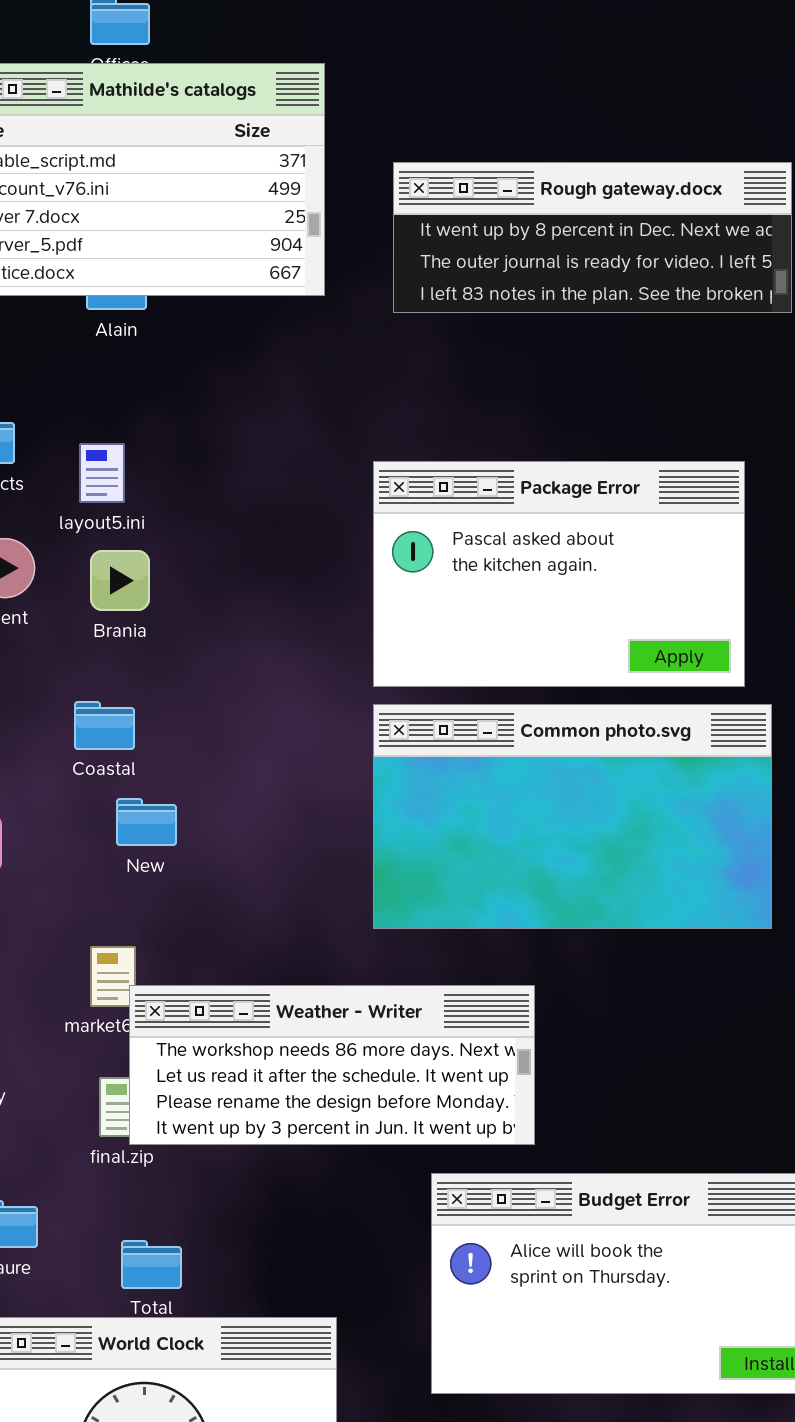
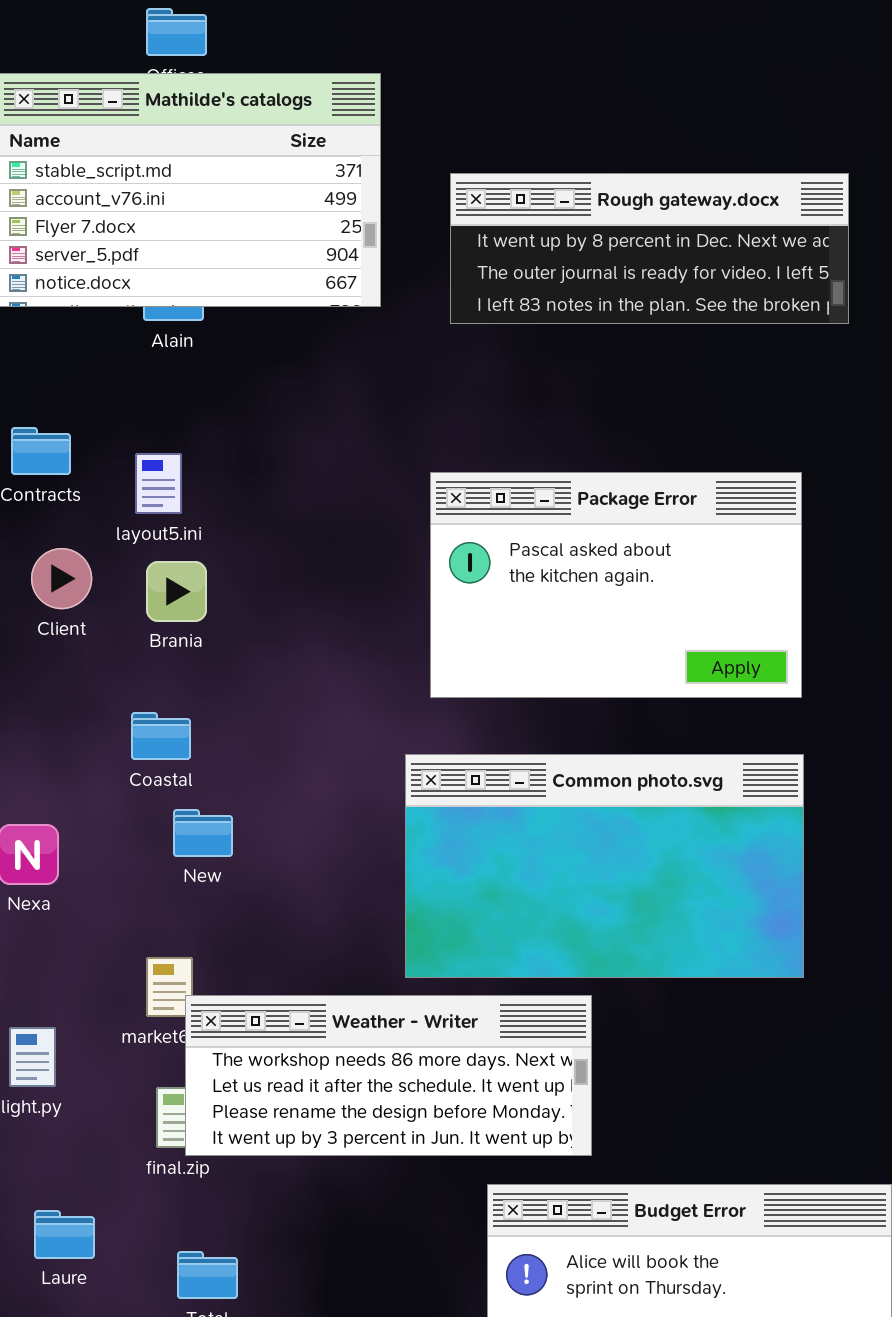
Common photo.svg: [373,704,772,929] -> [405,754,804,978], moved

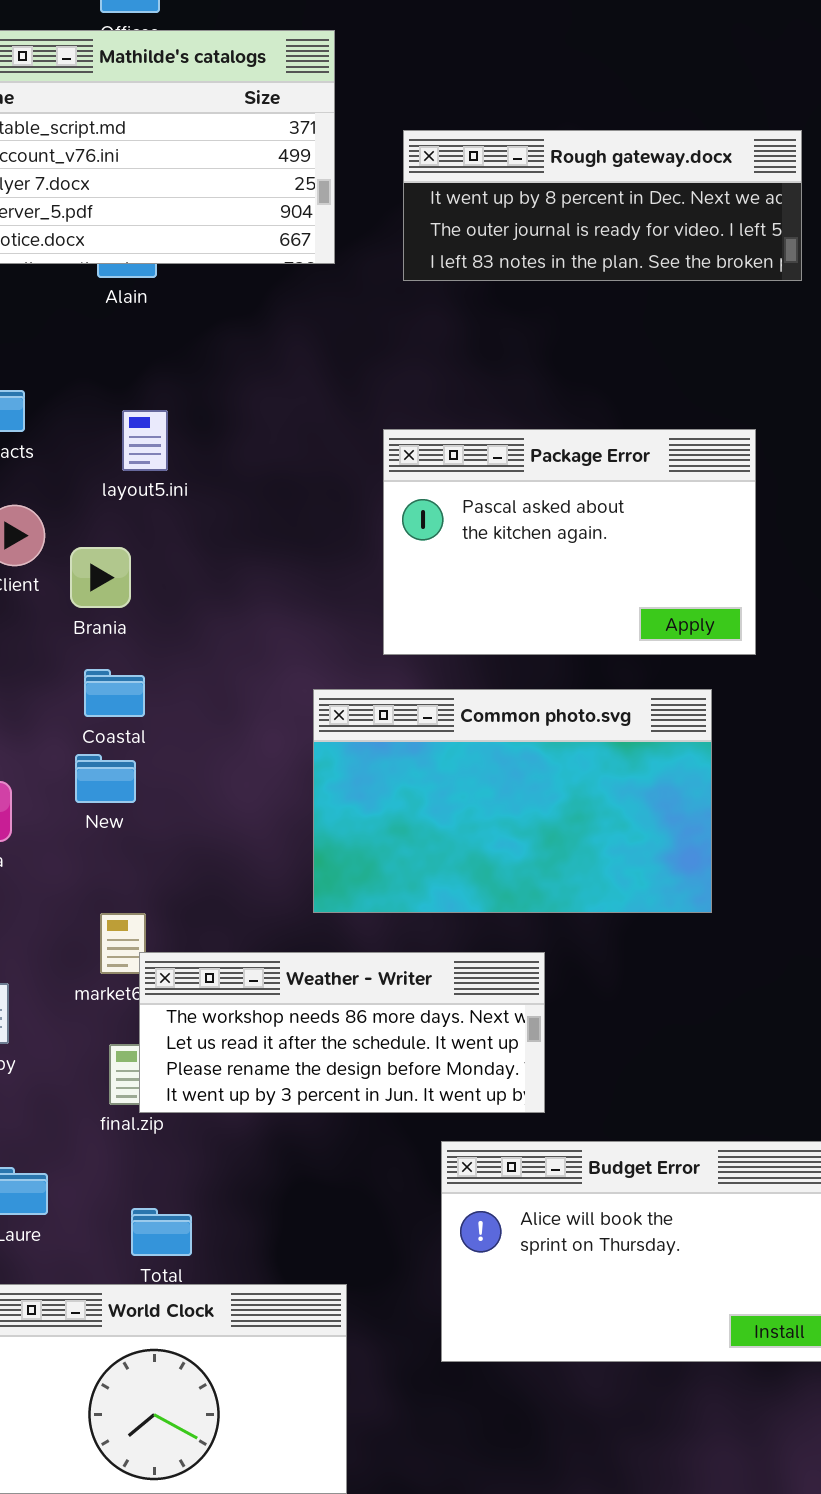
layout5.ini: [135,453,182,514] -> [122,410,168,471], moved
Brania: [146,561,207,622] -> [70,547,131,608], moved
Common photo.svg: [405,754,804,978] -> [313,689,712,913], moved
New: [173,809,233,857] -> [75,754,136,803], moved

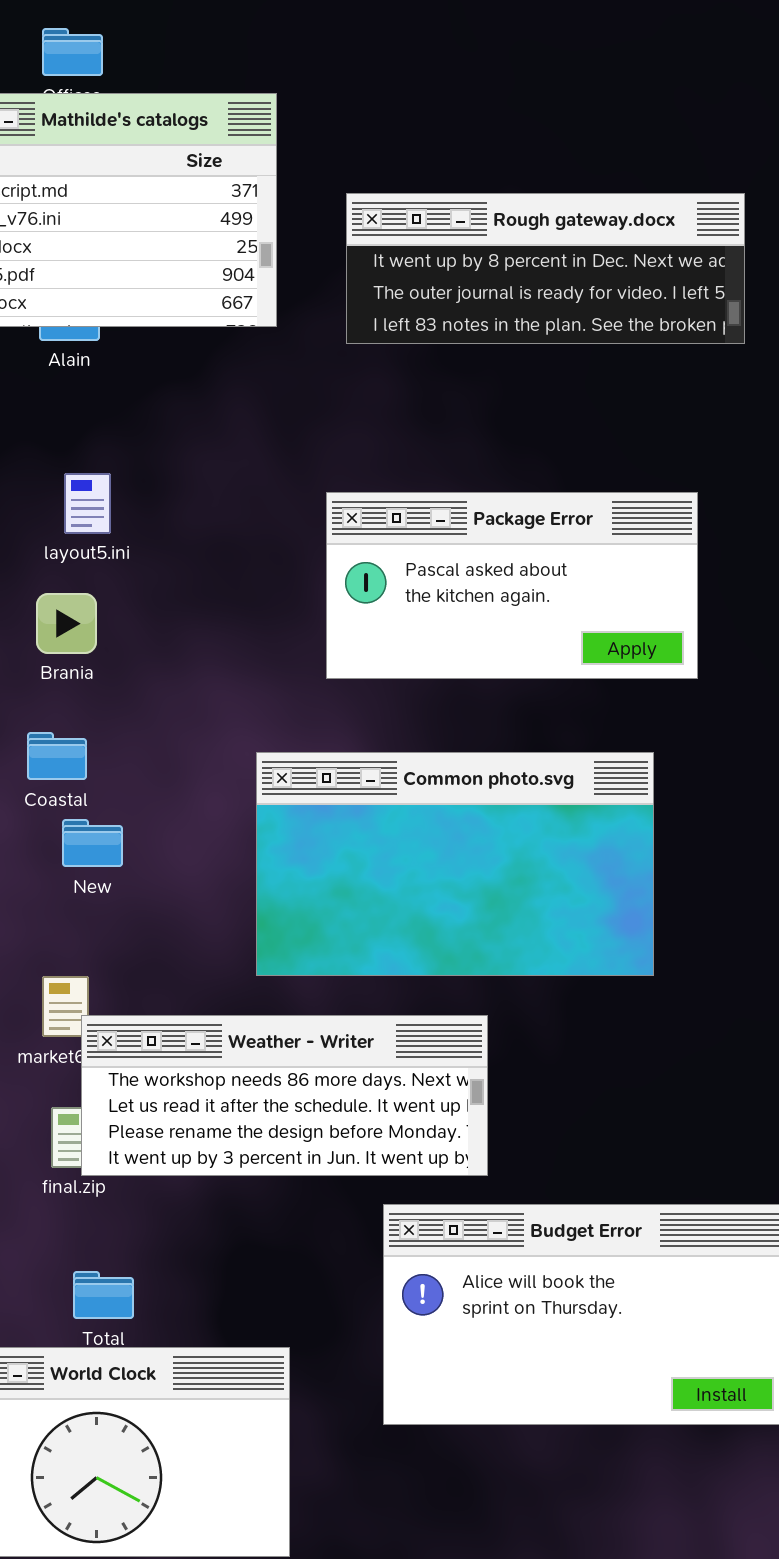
Package Error: [383,429,756,655] -> [326,492,698,679], resized
Brania: [70,547,131,608] -> [36,593,97,654], moved
New: [75,754,136,803] -> [62,819,123,867], moved

